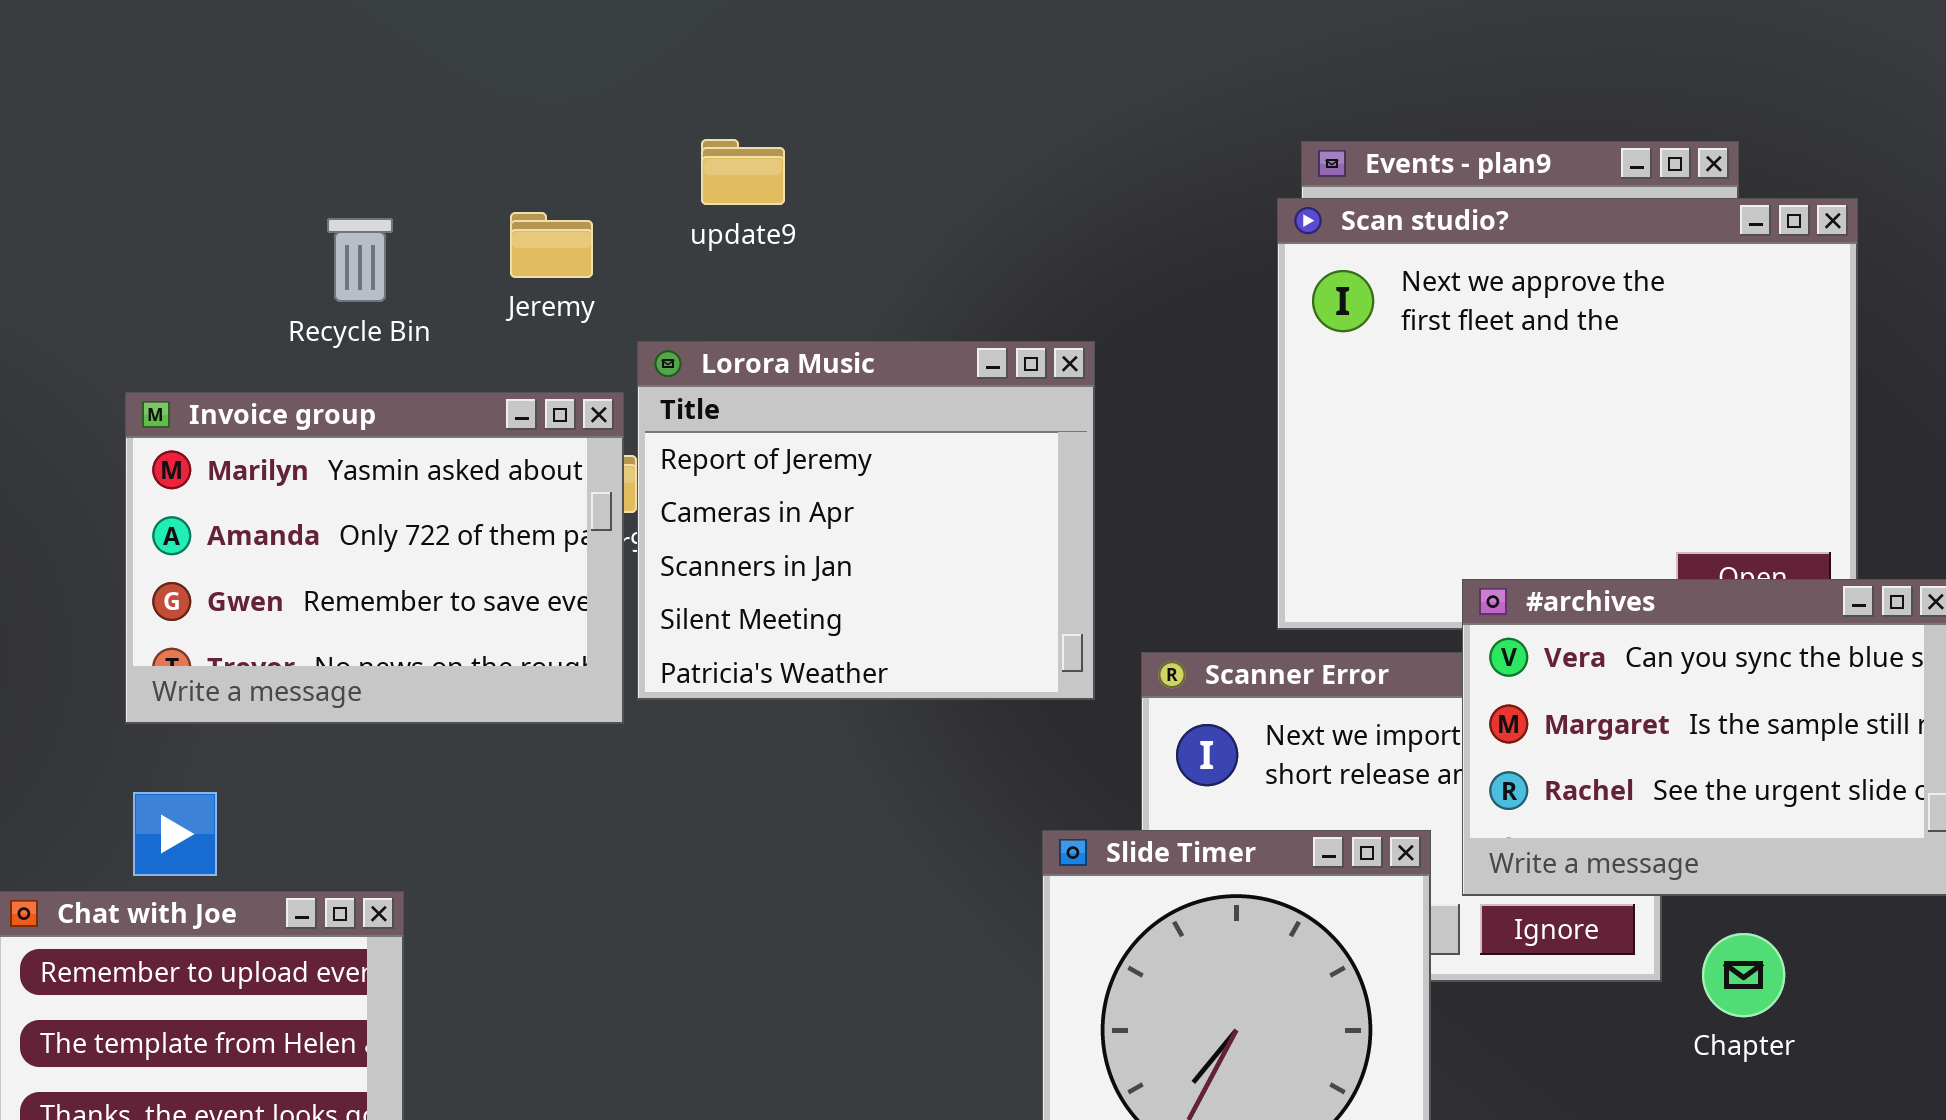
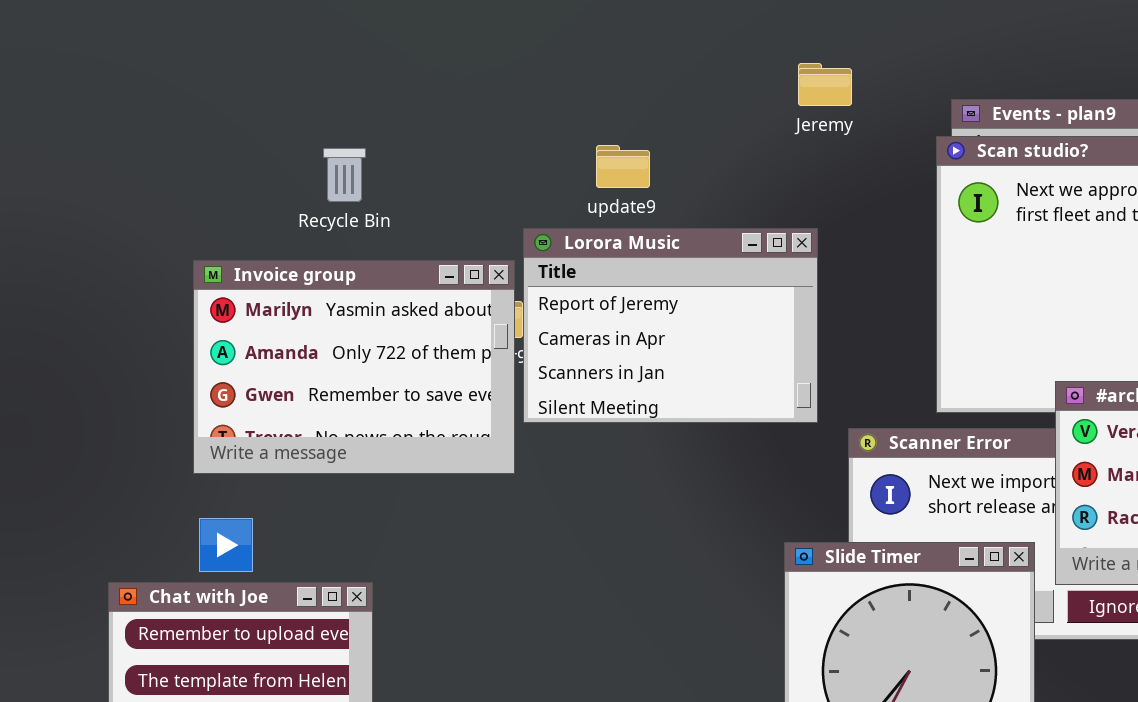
update9: [701,139,785,205] -> [596,145,650,188], moved
Jeremy: [510,212,593,278] -> [798,63,852,106], moved
Lorora Music: [637,341,1095,700] -> [523,228,818,423], resized

